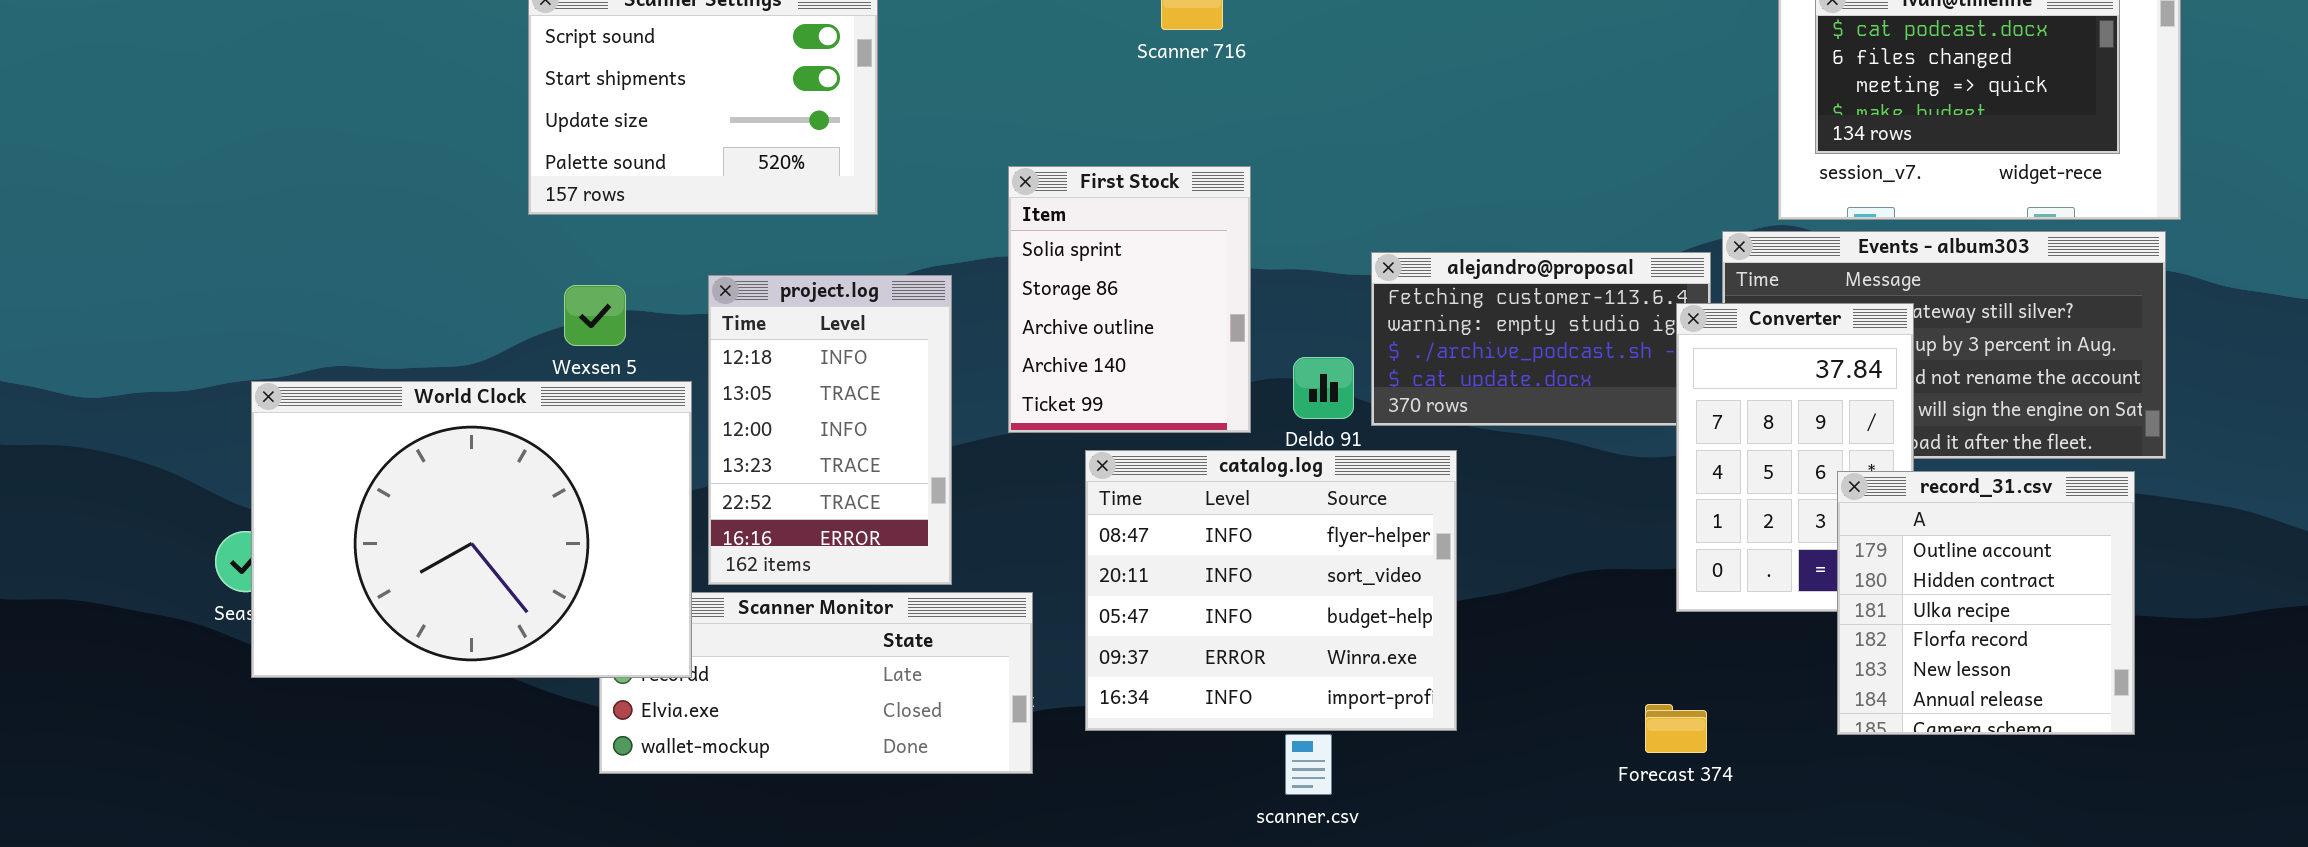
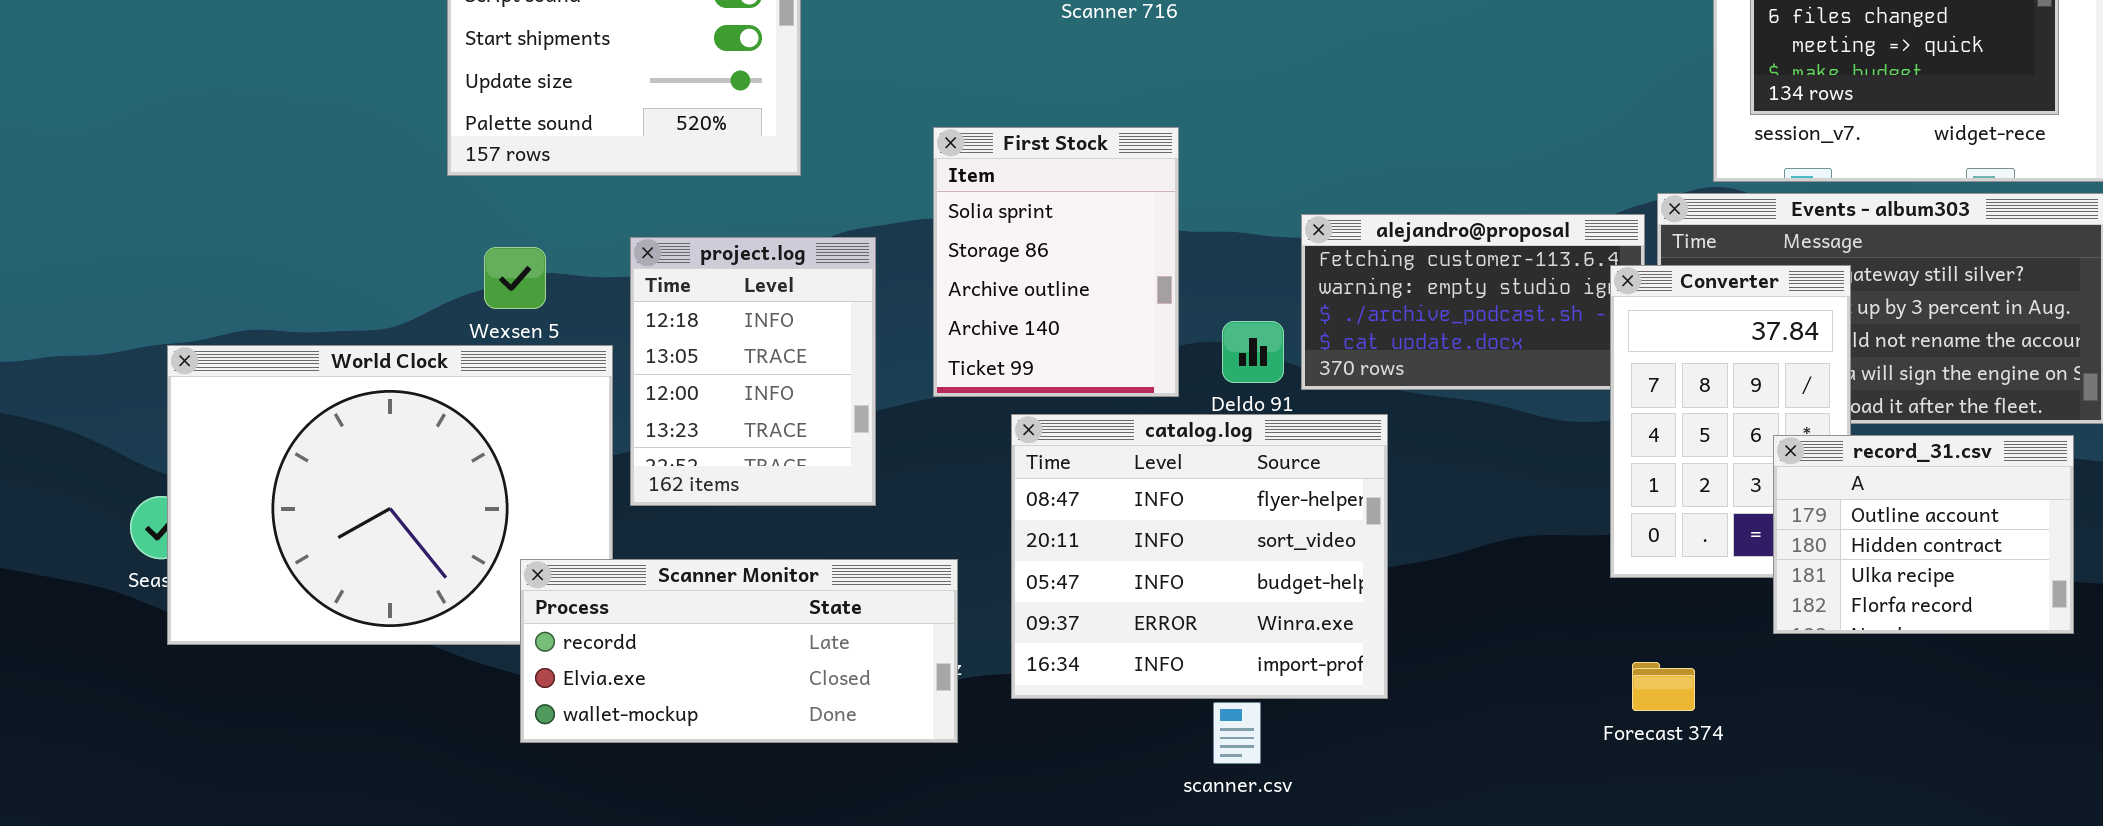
project.log: [708,275,952,585] -> [630,237,876,506], resized
record_31.csv: [1837,471,2135,735] -> [1773,435,2074,634], resized
Scanner Monitor: [599,592,1033,774] -> [520,559,958,743], raised
Forecast 374: [1645,704,1707,753] -> [1632,662,1695,711], moved

